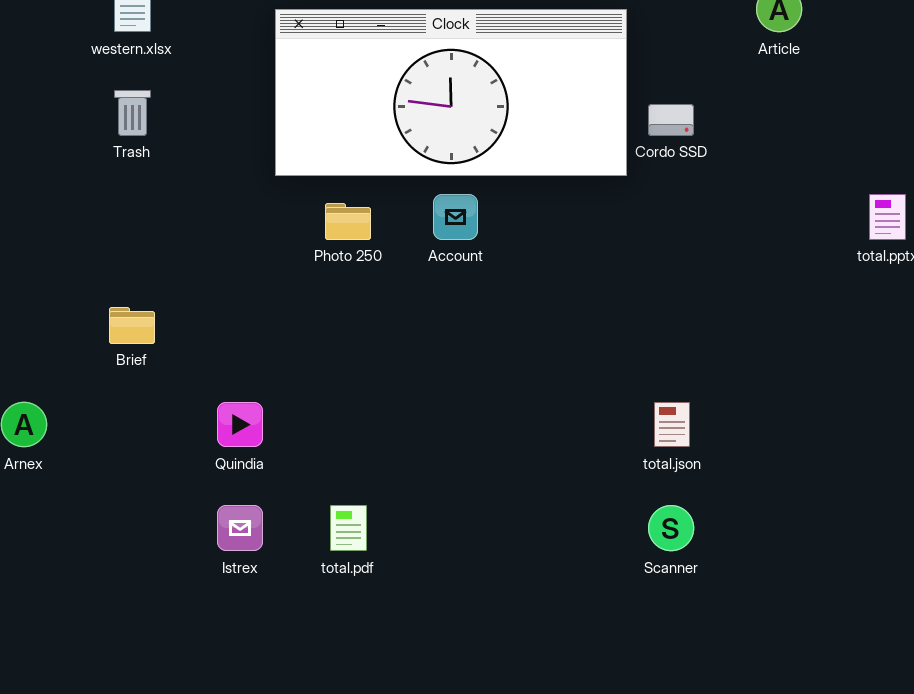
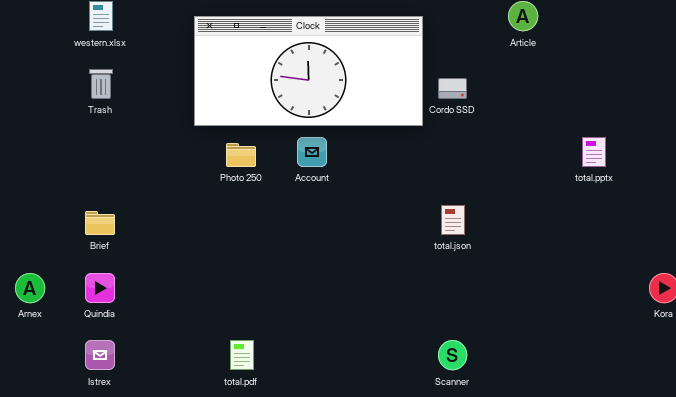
Quindia: [217,402,263,447] -> [85,273,115,303], moved
total.json: [654,402,690,447] -> [441,205,465,235], moved
Istrex: [217,505,263,551] -> [85,340,115,370], moved

